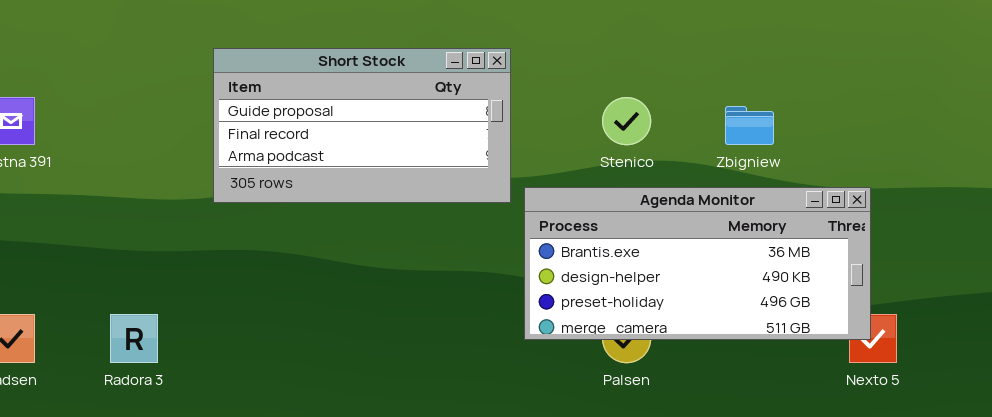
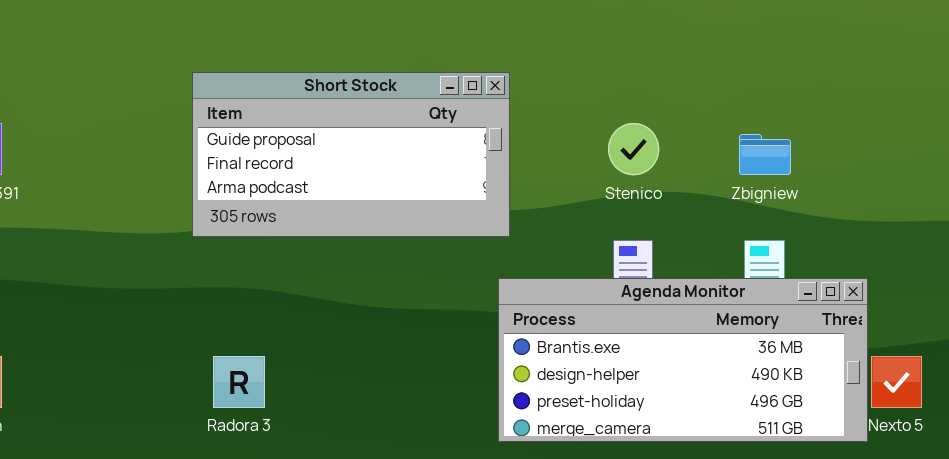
Agenda Monitor: [524,187,871,340] -> [498,278,868,442], moved
Radora 3: [110,314,158,363] -> [213,356,265,408], moved

